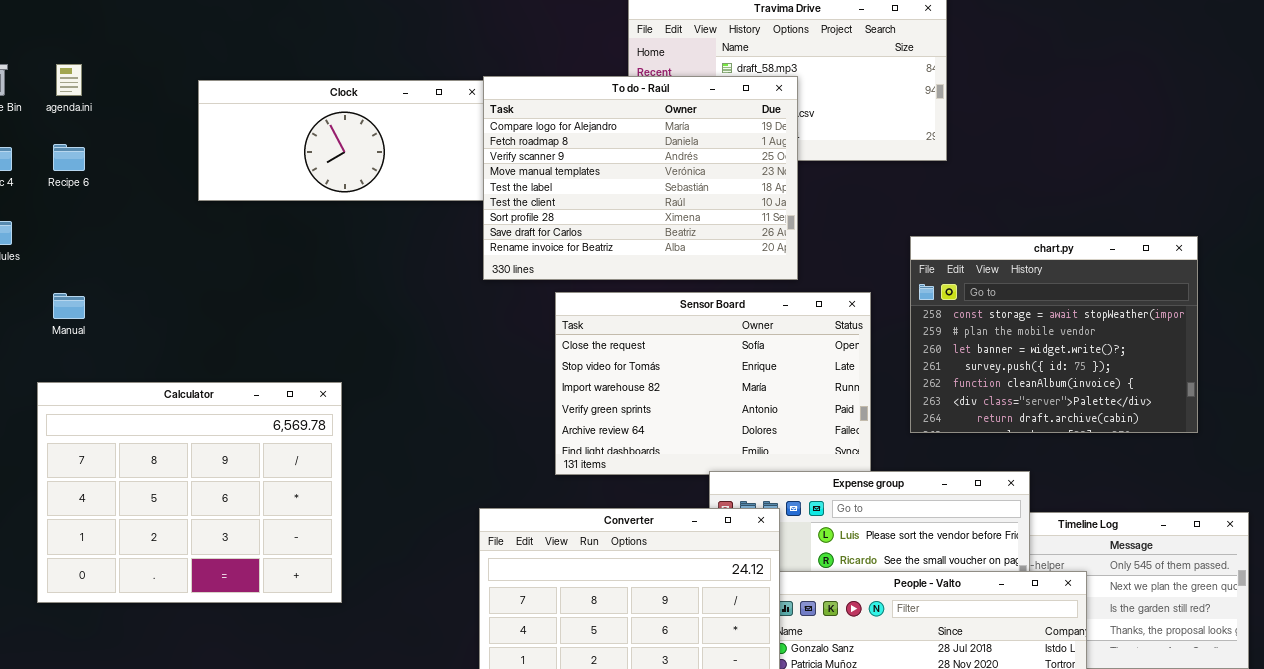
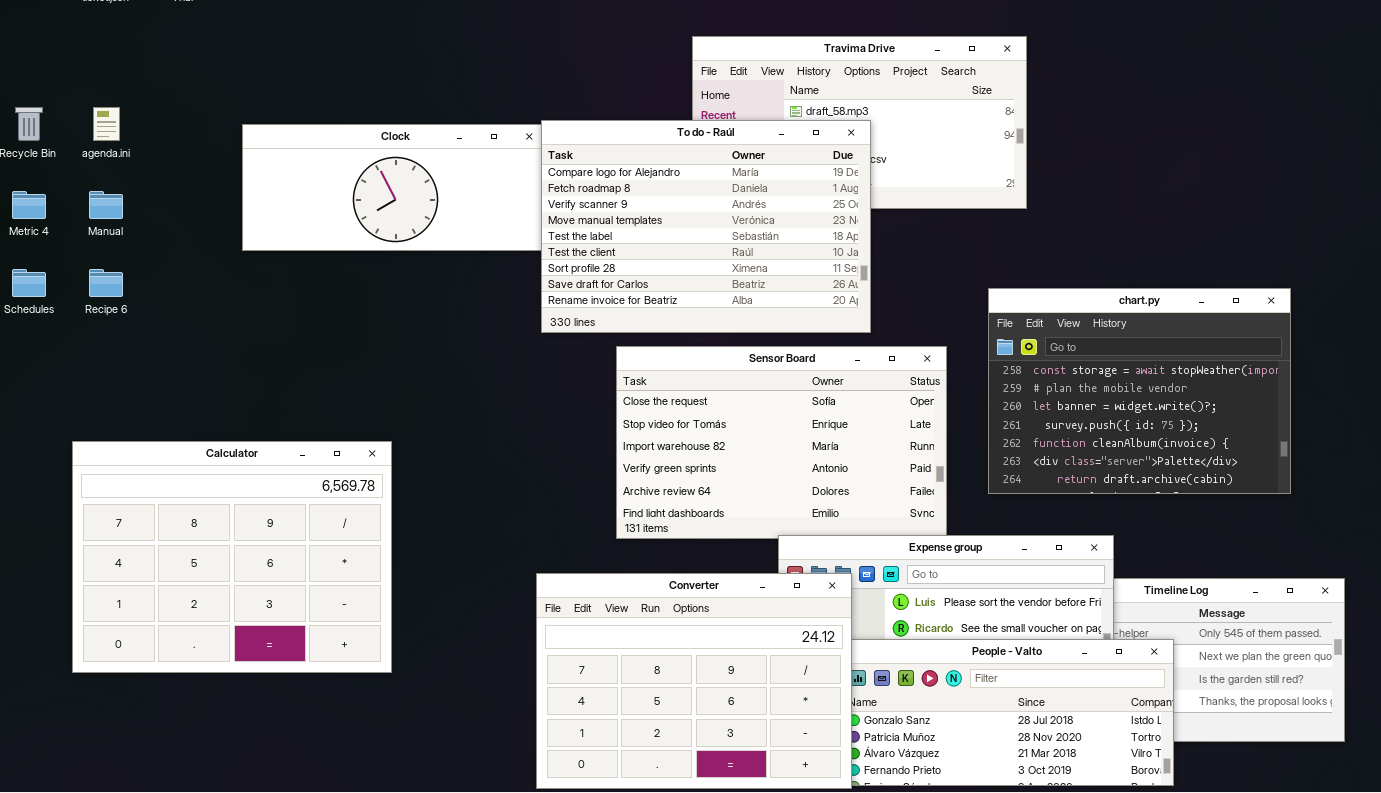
Recipe 6: [53,144,85,171] -> [89,269,123,297], moved
Manual: [53,293,85,319] -> [89,191,123,219], moved

